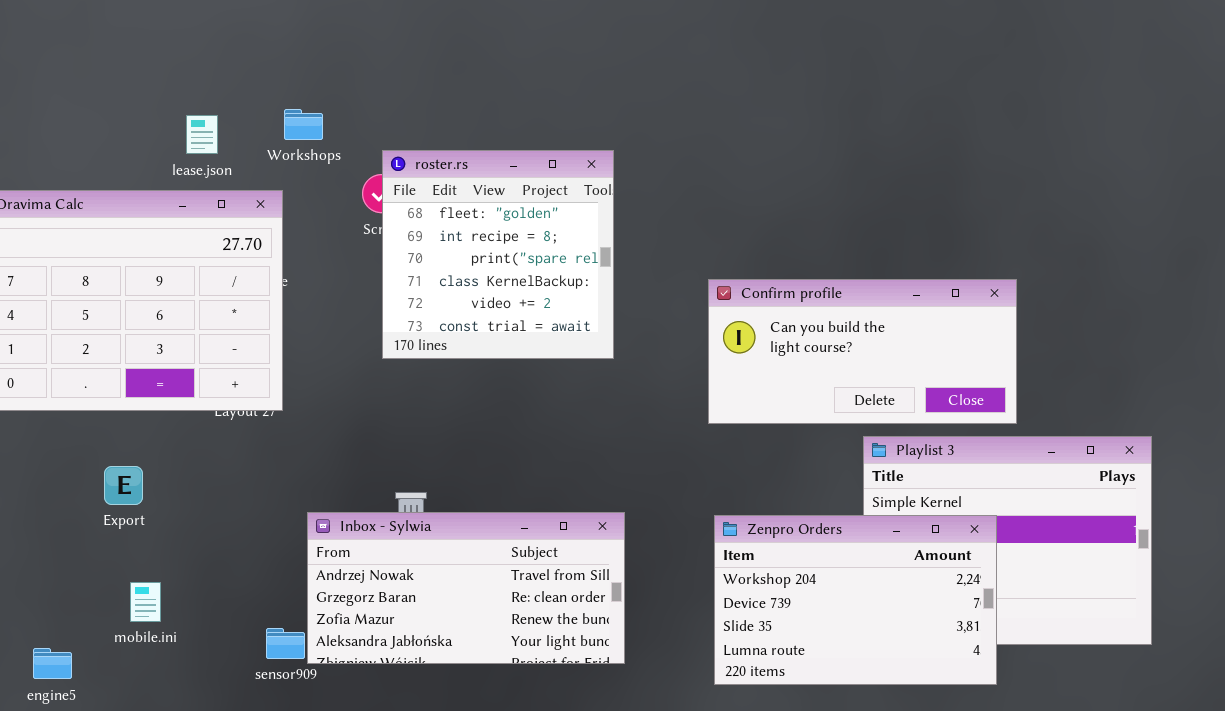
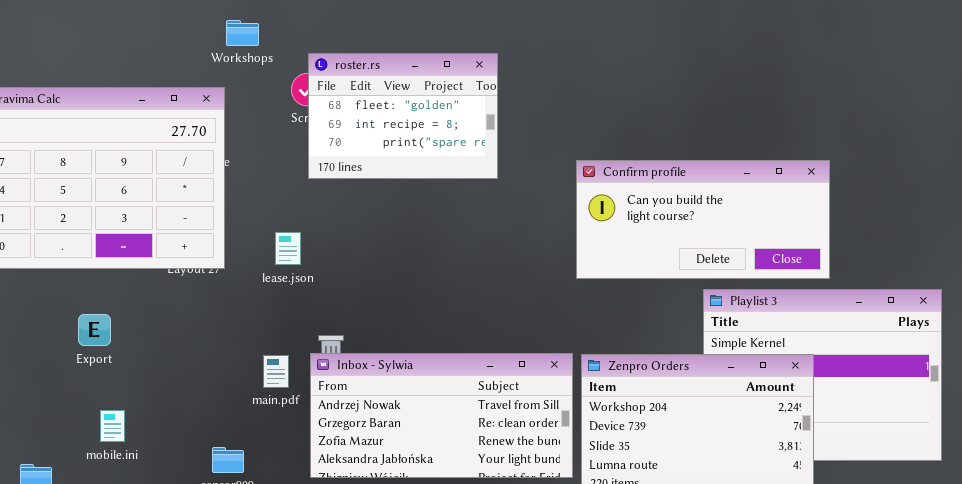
lease.json: [186,115,218,154] -> [275,232,301,265], moved
roster.rs: [382,150,614,359] -> [308,53,498,179], resized
Inbox - Sylwia: [307,512,625,664] -> [310,353,573,478], moved

